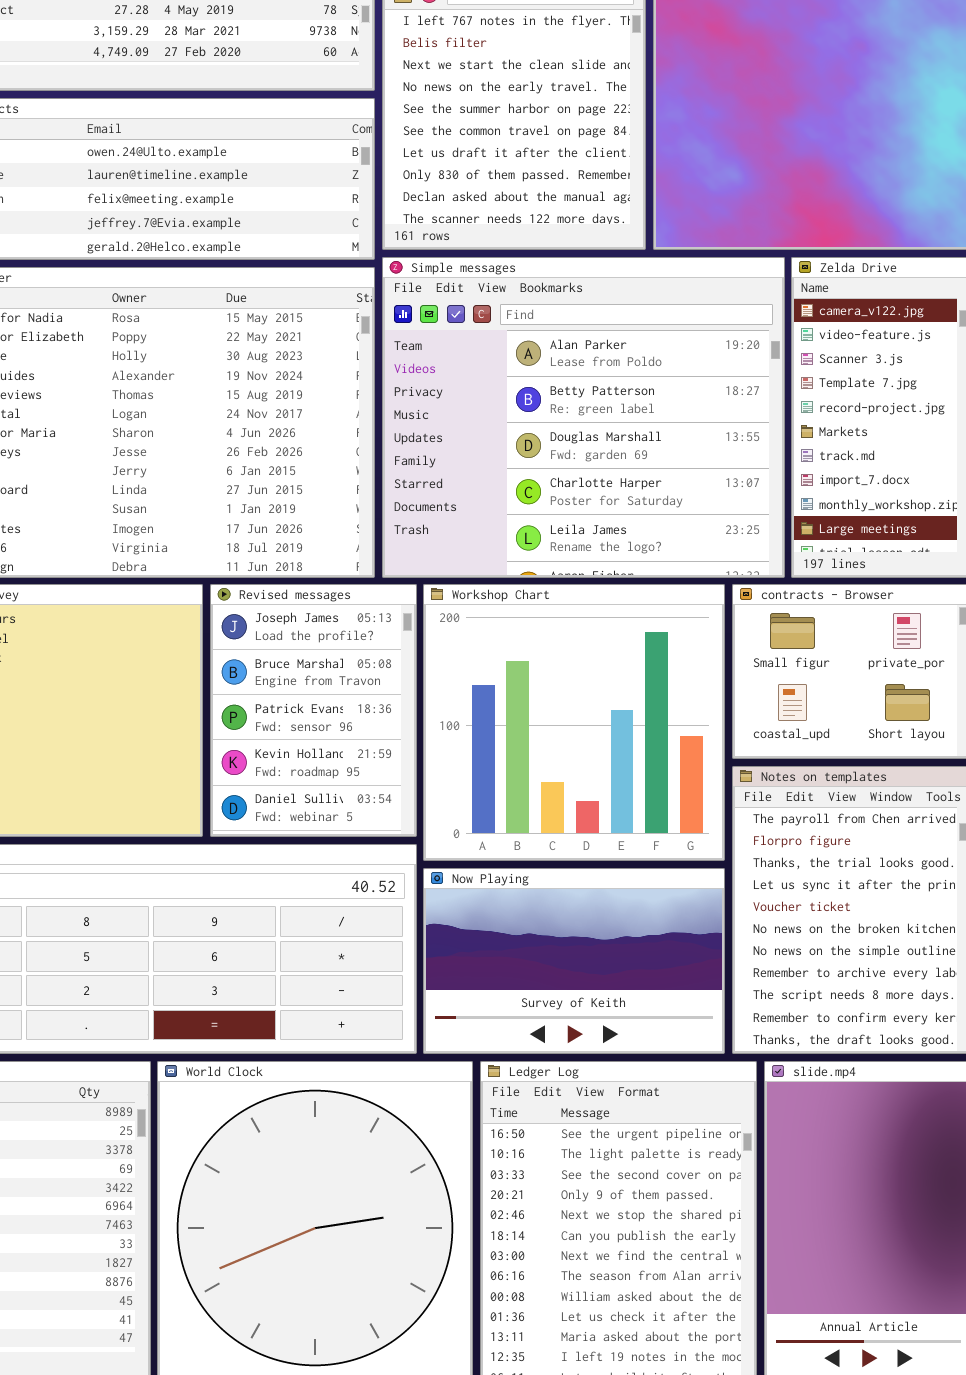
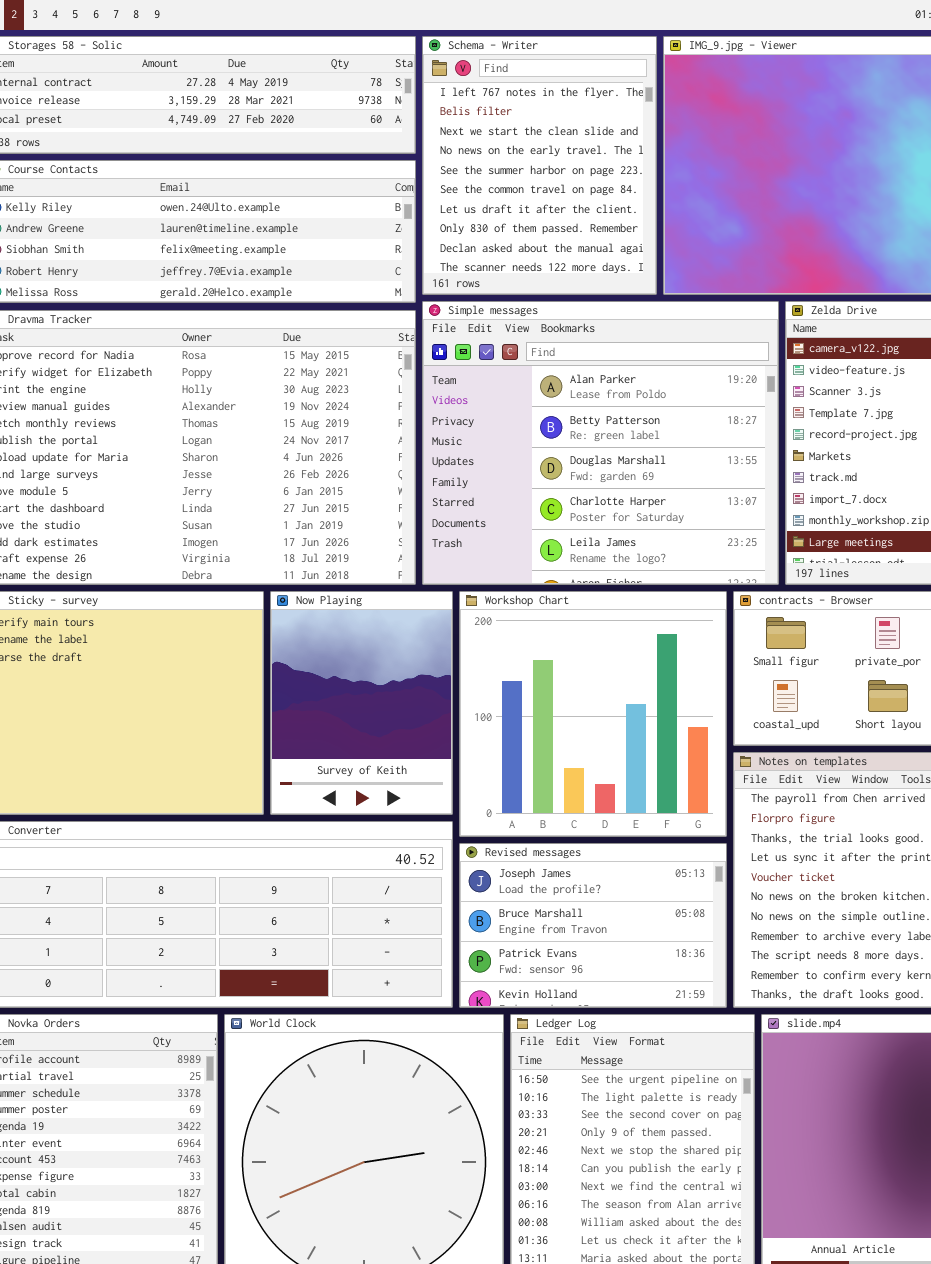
Revised messages: [210,584,417,837] -> [459,843,727,1008], moved, resized
Now Playing: [423,868,725,1054] -> [270,591,453,815], moved, resized

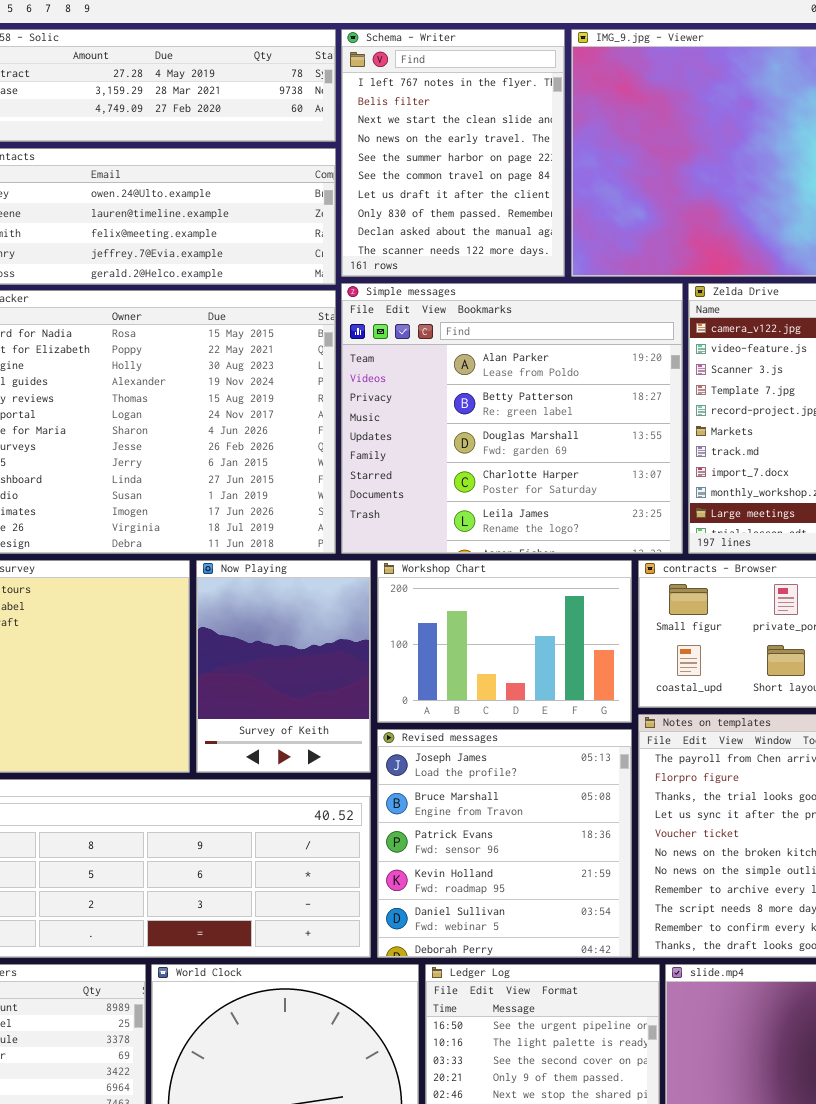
Workshop Chart: [459,591,727,837] -> [377,560,632,723], resized
Revised messages: [459,843,727,1008] -> [377,729,632,958], resized

